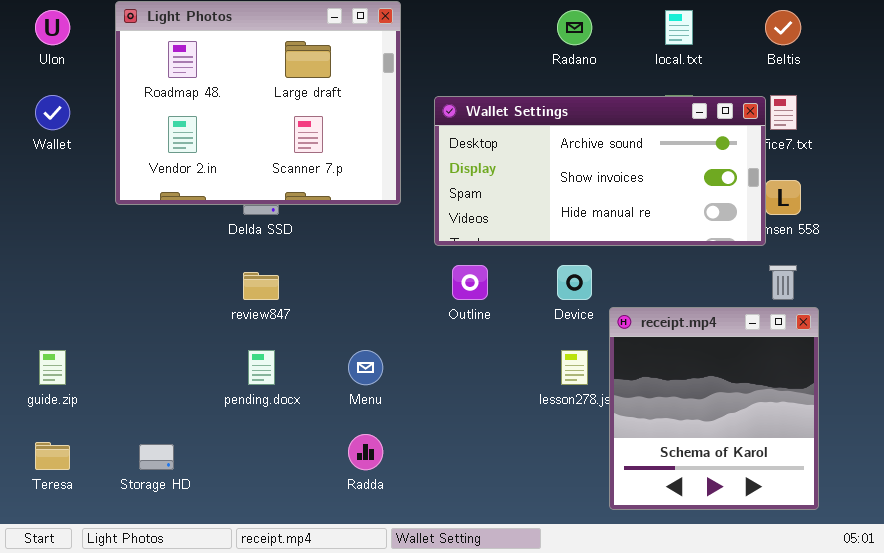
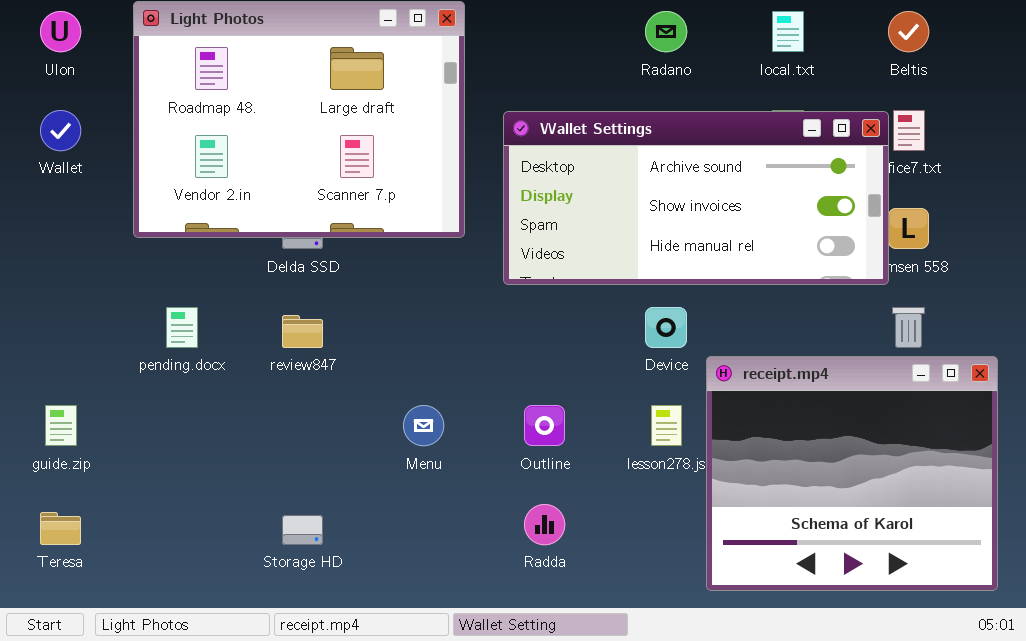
Outline: [452,265,488,300] -> [524,405,565,446], moved
receipt.mp4: [609,307,819,510] -> [706,356,998,591], resized
pending.docx: [248,350,275,385] -> [166,307,198,348], moved
Radda: [348,434,383,470] -> [524,504,565,545], moved
Storage HD: [139,444,174,470] -> [282,515,323,545], moved

